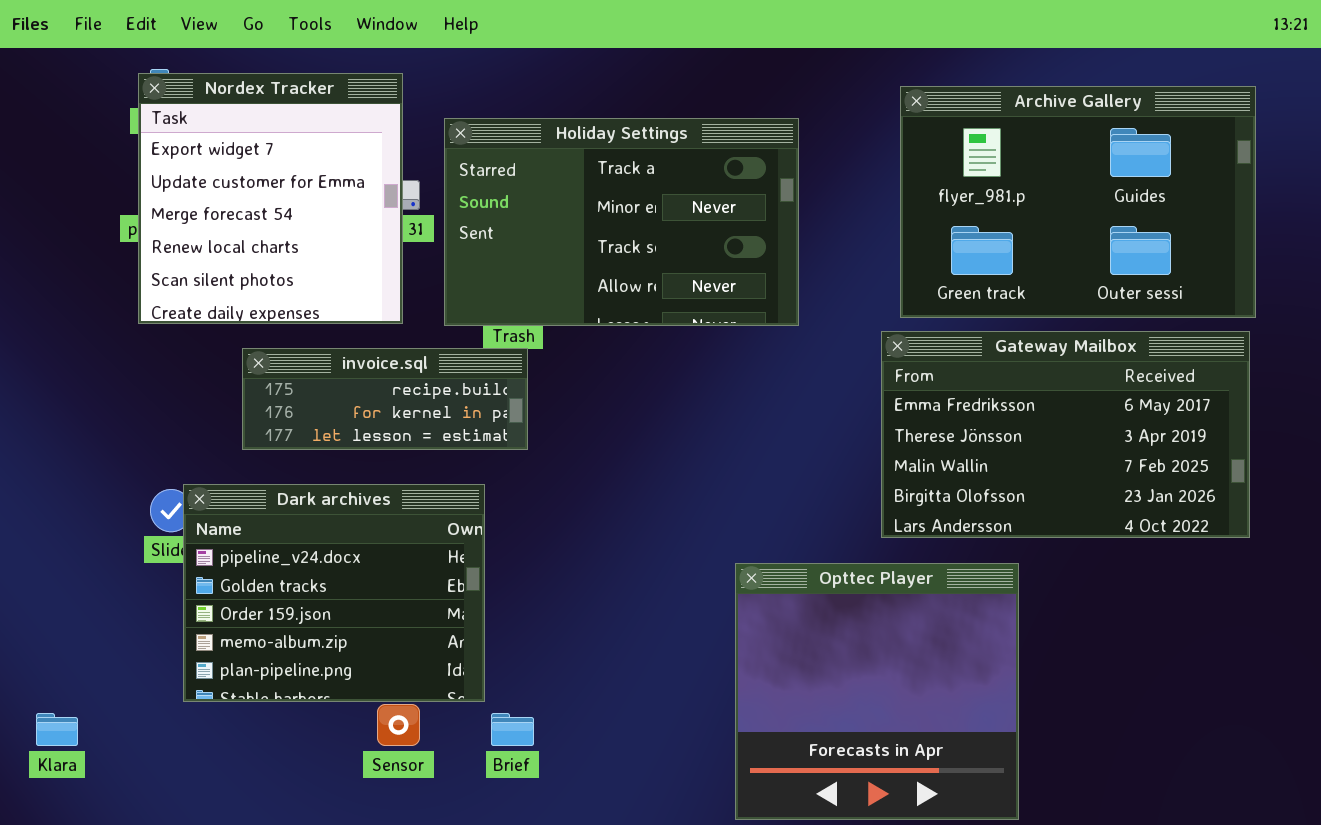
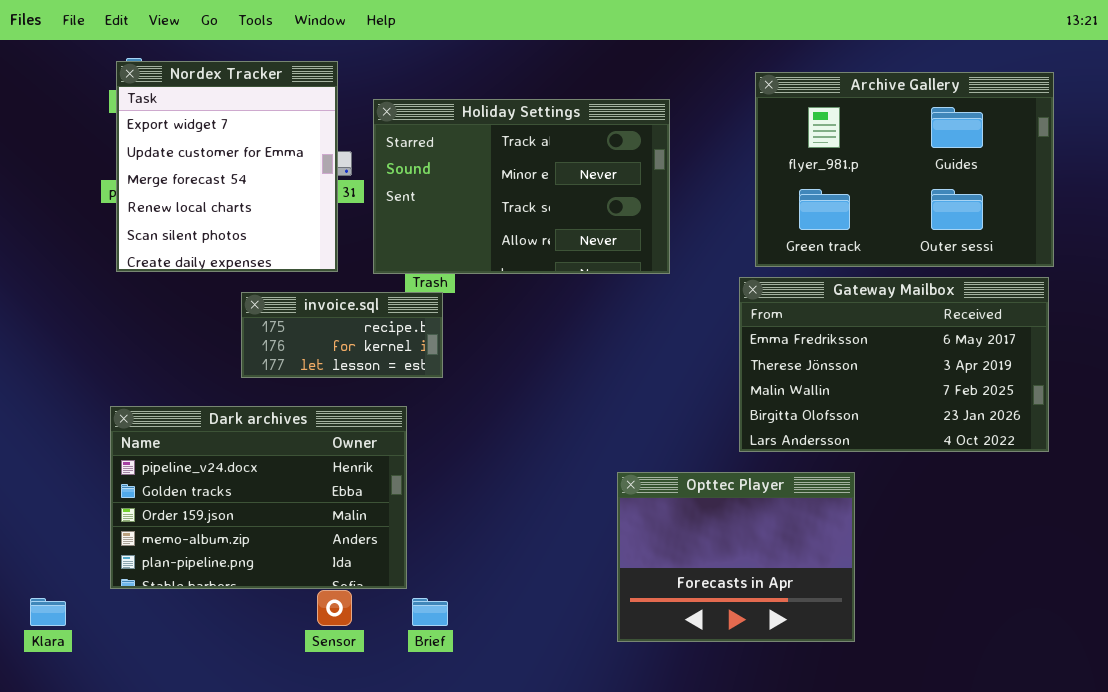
invoice.sql: [242,348,528,450] -> [241,292,443,378], resized
Dark archives: [183,484,485,702] -> [110,406,407,589], resized
Opttec Player: [735,563,1019,820] -> [617,472,855,642], resized

